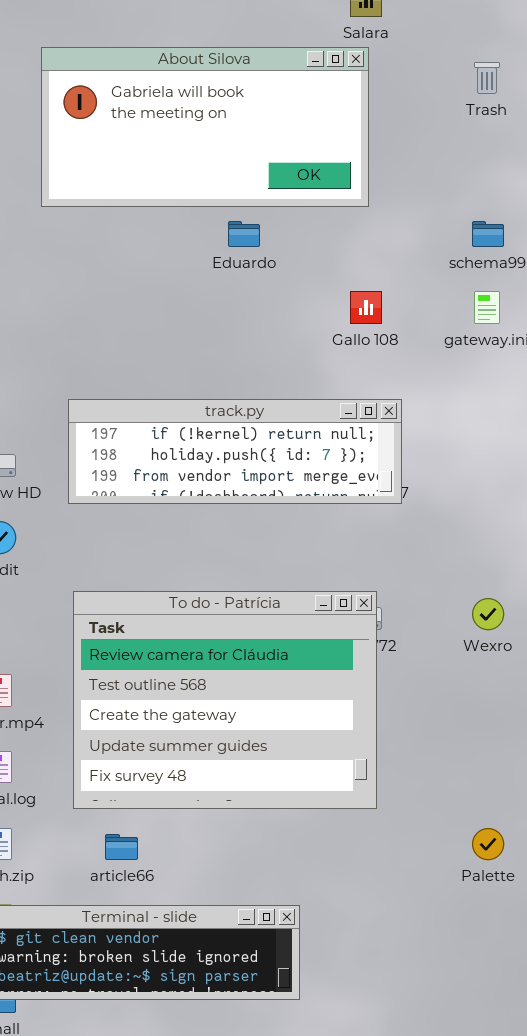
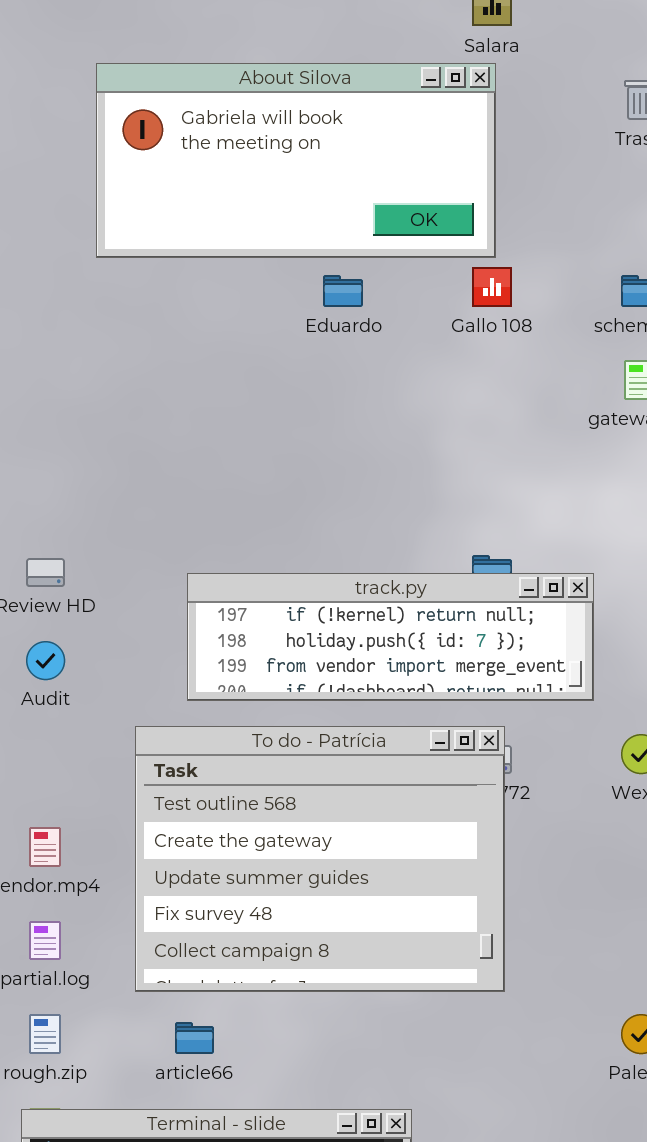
Gallo 108: [350,291,382,324] -> [472,267,512,307], moved
track.py: [68,399,402,504] -> [187,573,594,701], moved
To do - Patrícia: [73,591,377,809] -> [135,726,505,992], scrolled down 1 row

